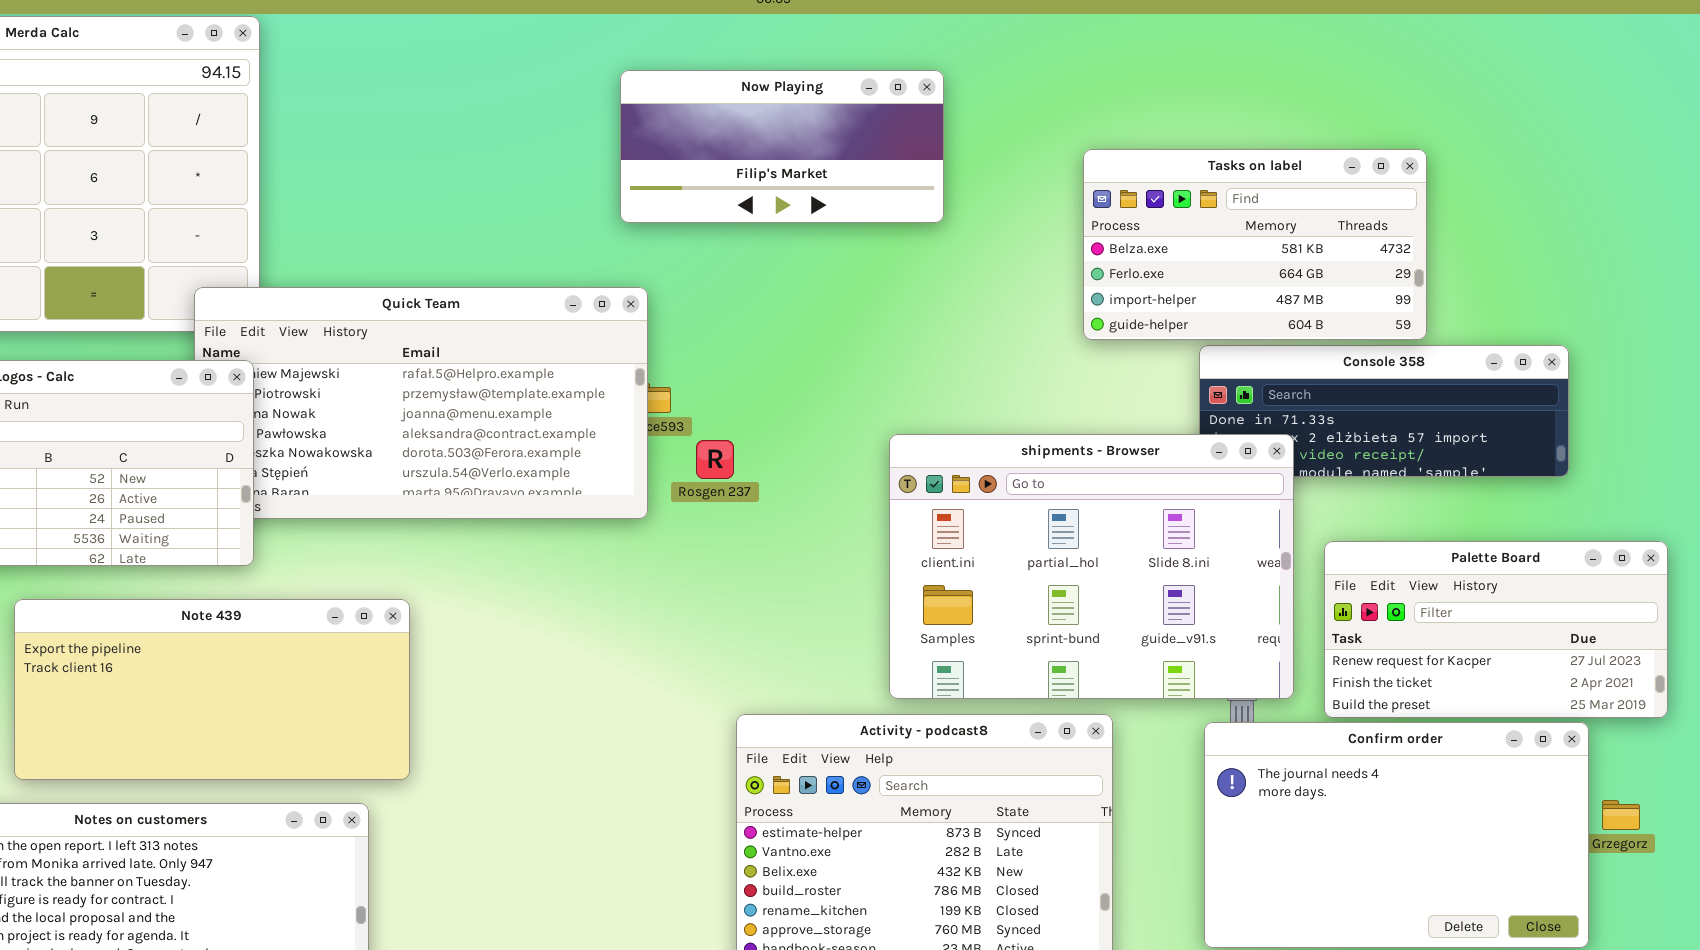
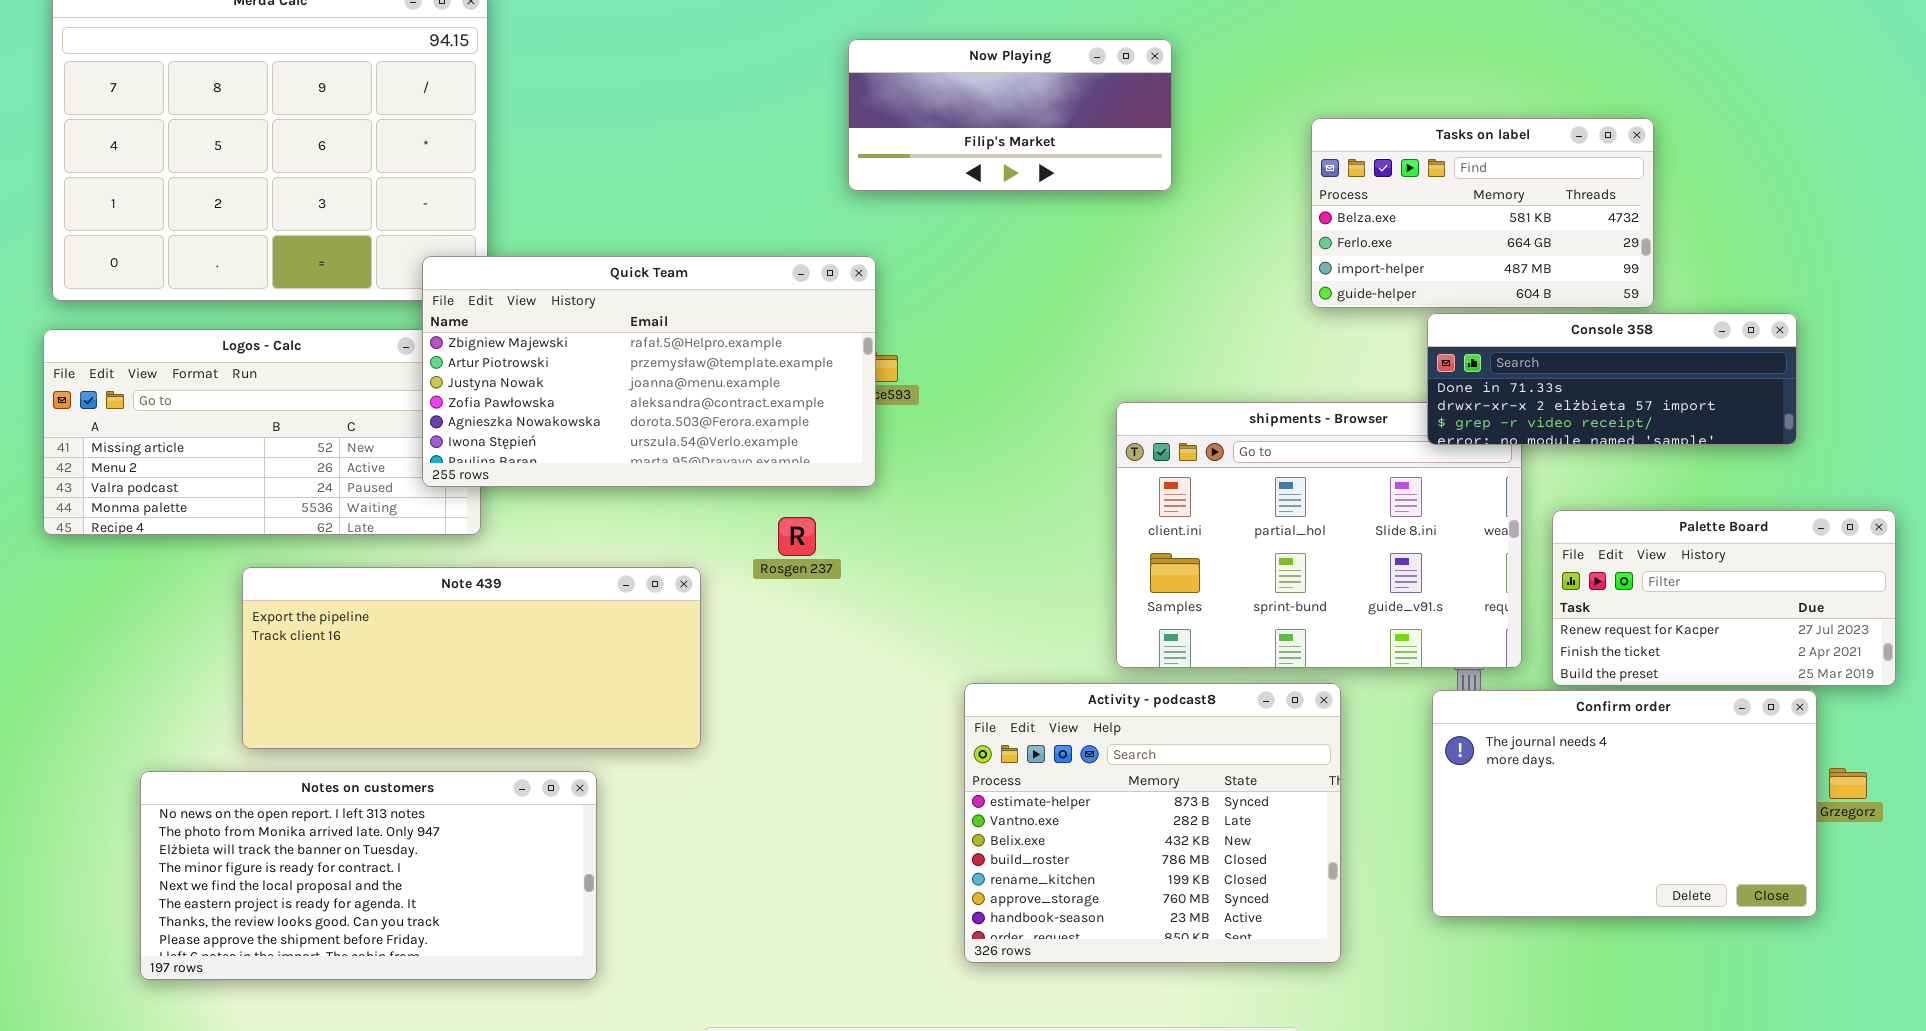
Quick Team: [194,287,648,519] -> [422,256,876,487], raised
Console 358: [1199,345,1569,477] -> [1427,313,1797,445], raised
Rosgen 237: [696,440,734,479] -> [778,517,816,556], moved
Note 439: [14,599,410,780] -> [242,567,701,749], resized

